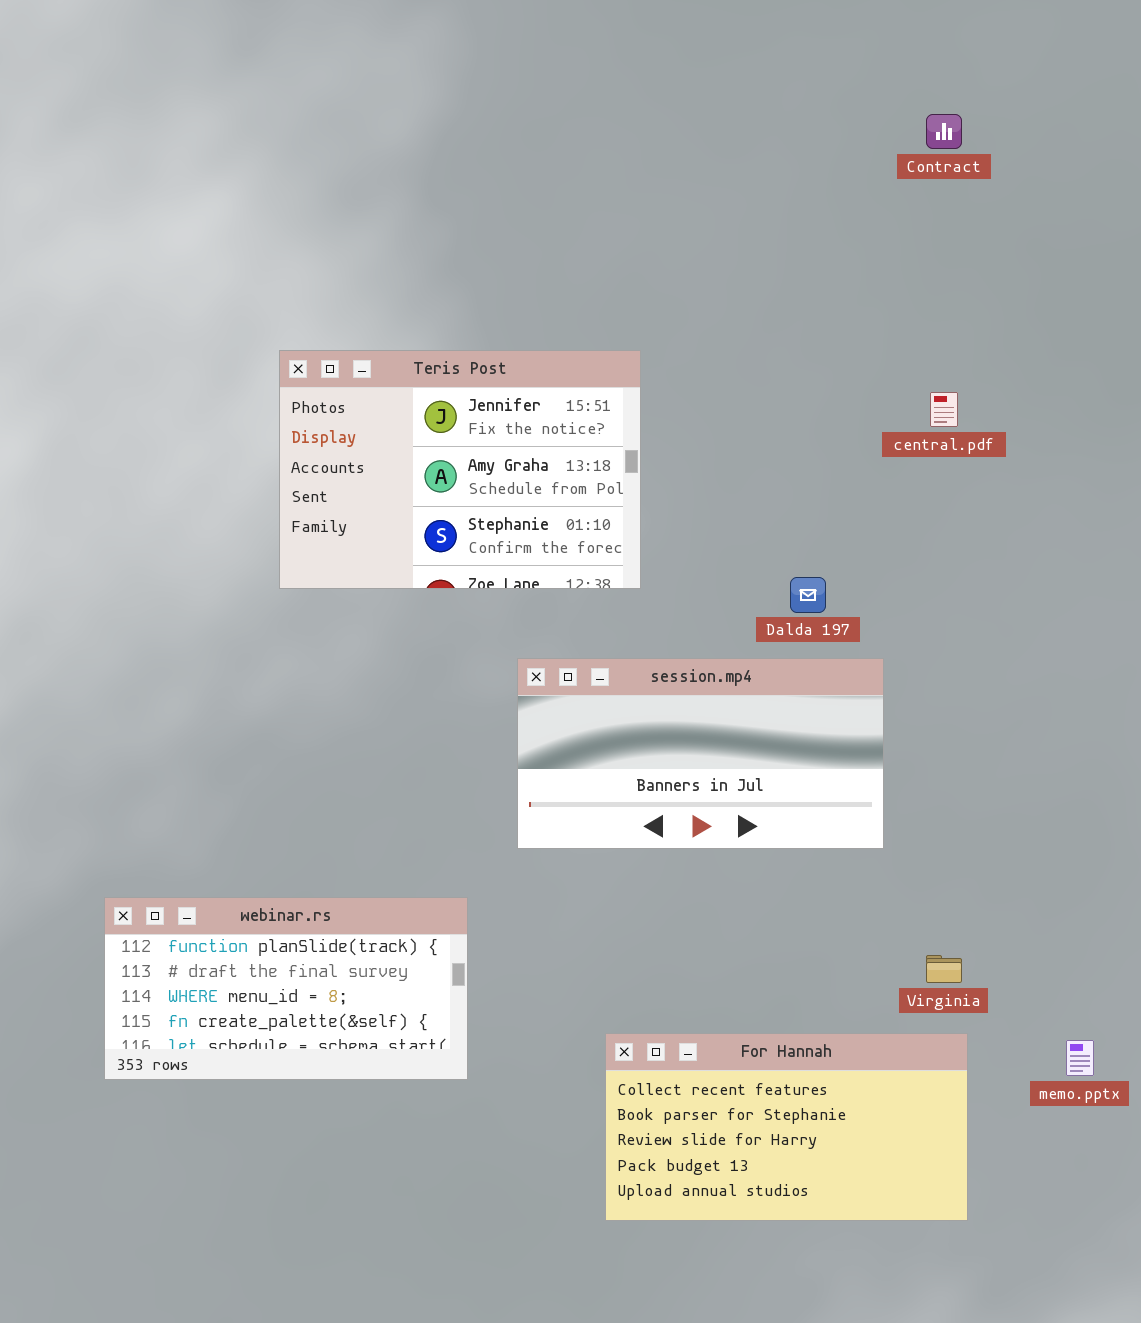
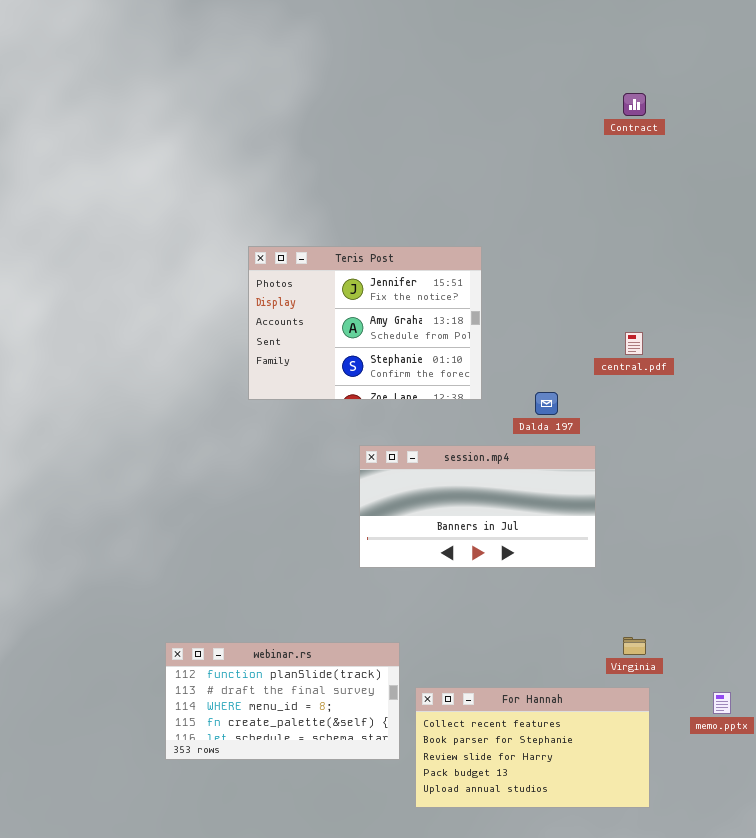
Teris Post: [279,350,641,589] -> [248,246,482,400], moved
central.pdf: [930,392,958,427] -> [625,332,643,355], moved
webinar.rs: [104,897,468,1080] -> [165,642,400,760], moved

